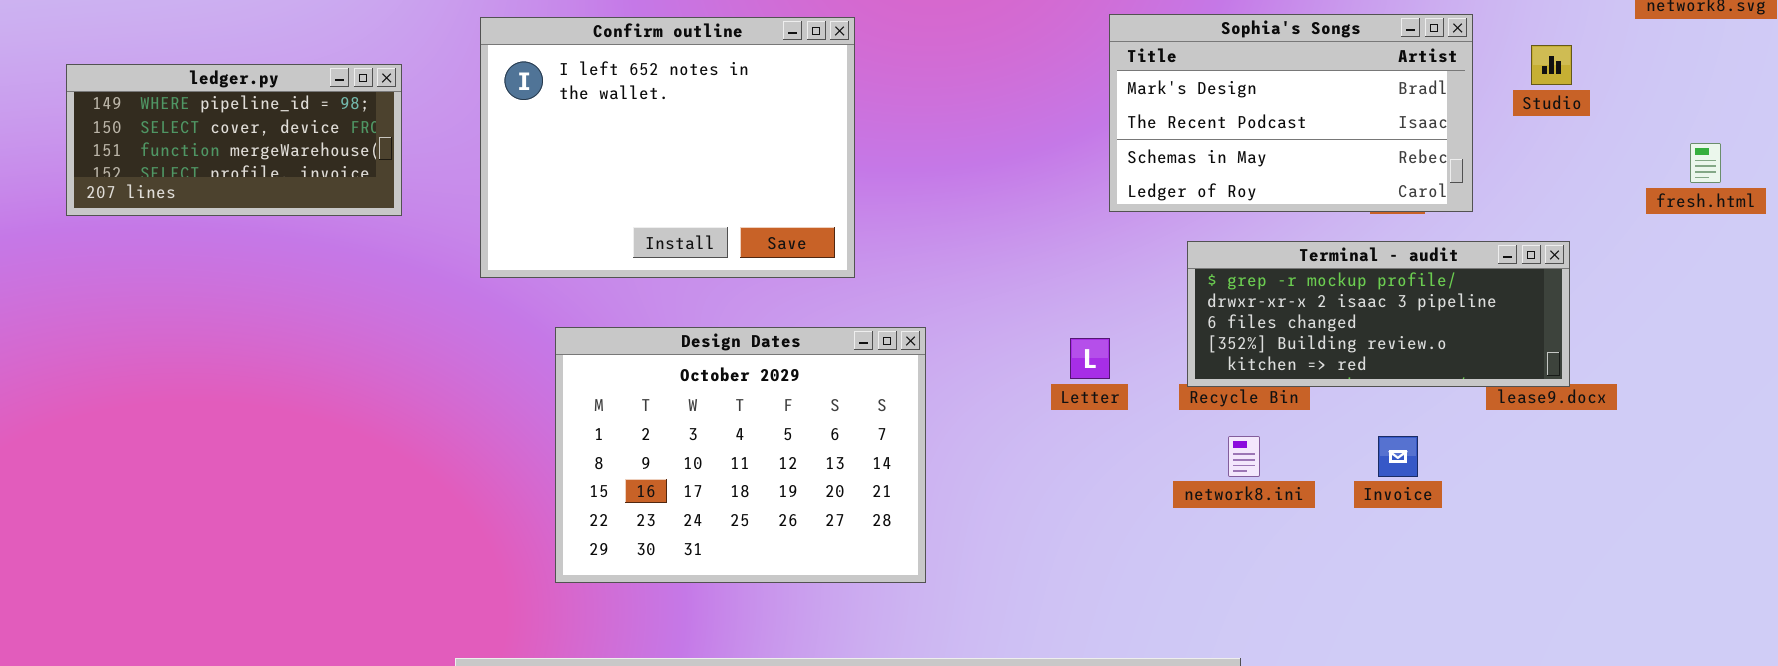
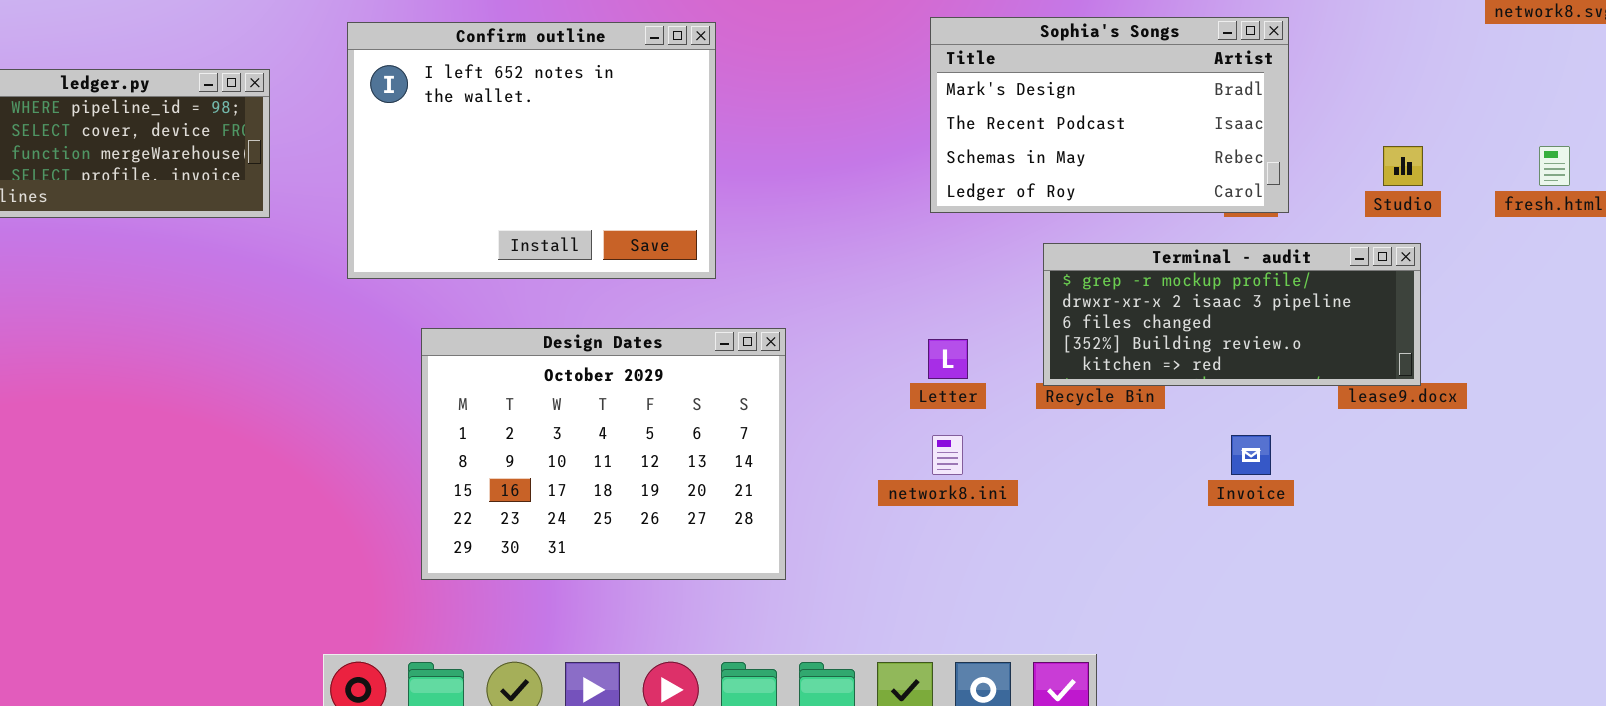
Sophia's Songs: [1109,14,1473,212] -> [930,17,1289,213], moved
Studio: [1531,45,1572,85] -> [1383,146,1423,186], moved
network8.ini: [1228,436,1260,477] -> [932,435,963,475], moved

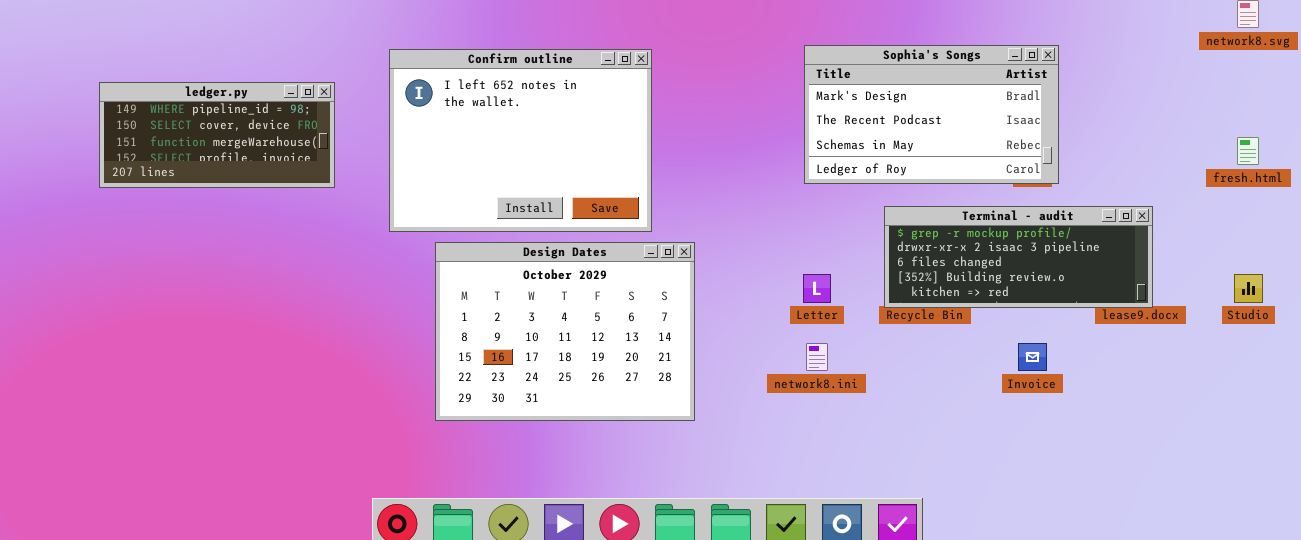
Studio: [1383,146,1423,186] -> [1234,274,1263,303], moved
Design Dates: [421,328,786,580] -> [435,242,695,421], moved

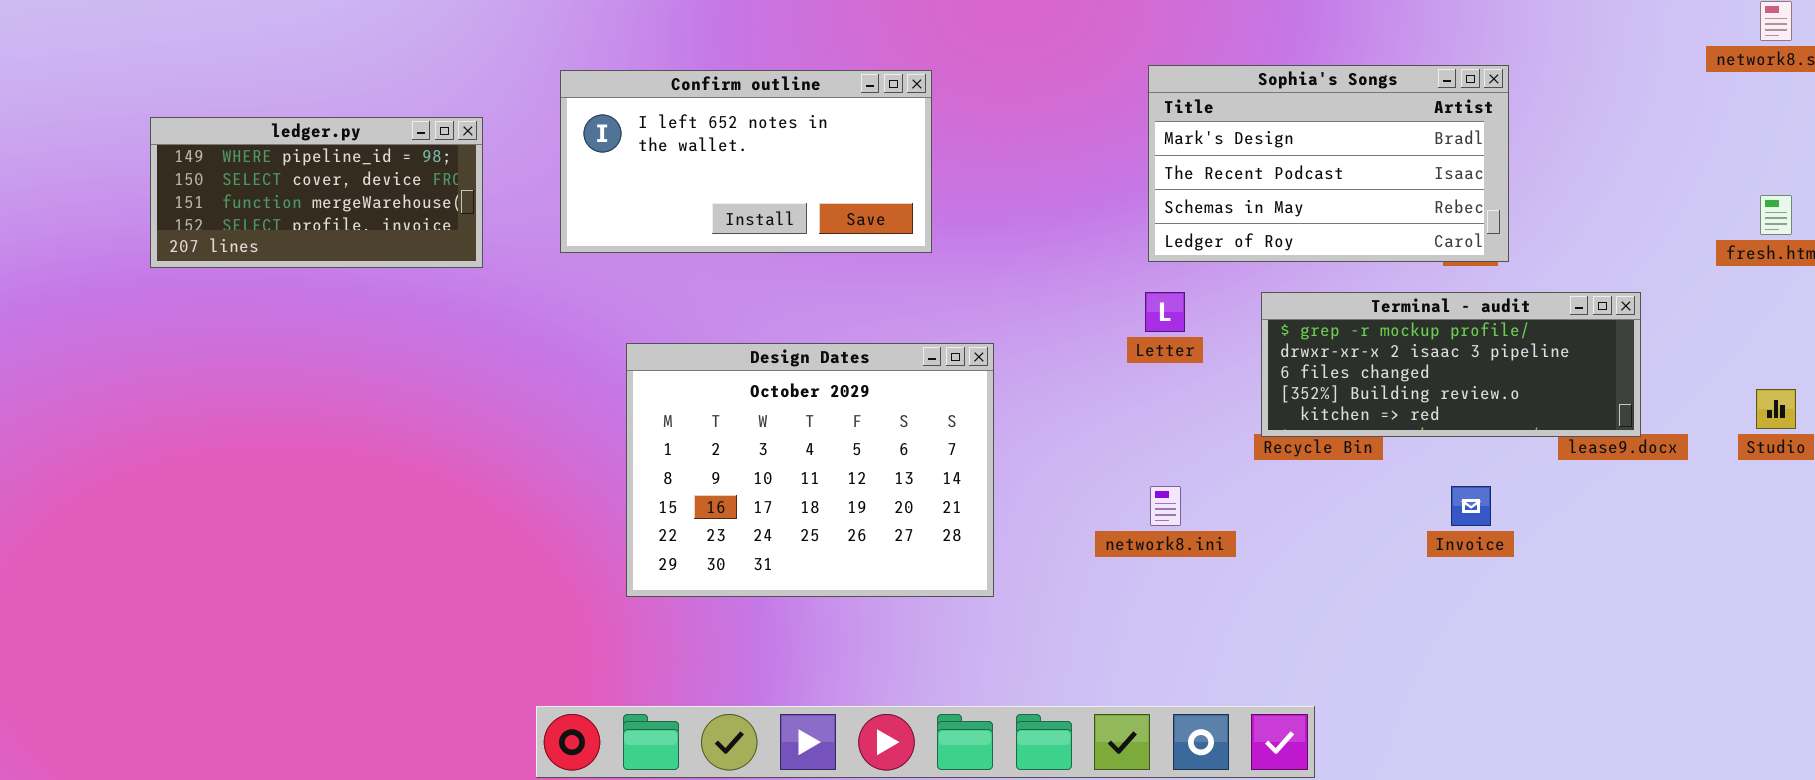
Confirm outline: [389,49,652,232] -> [560,70,932,253], resized
Letter: [803,274,831,303] -> [1145,292,1185,332], moved

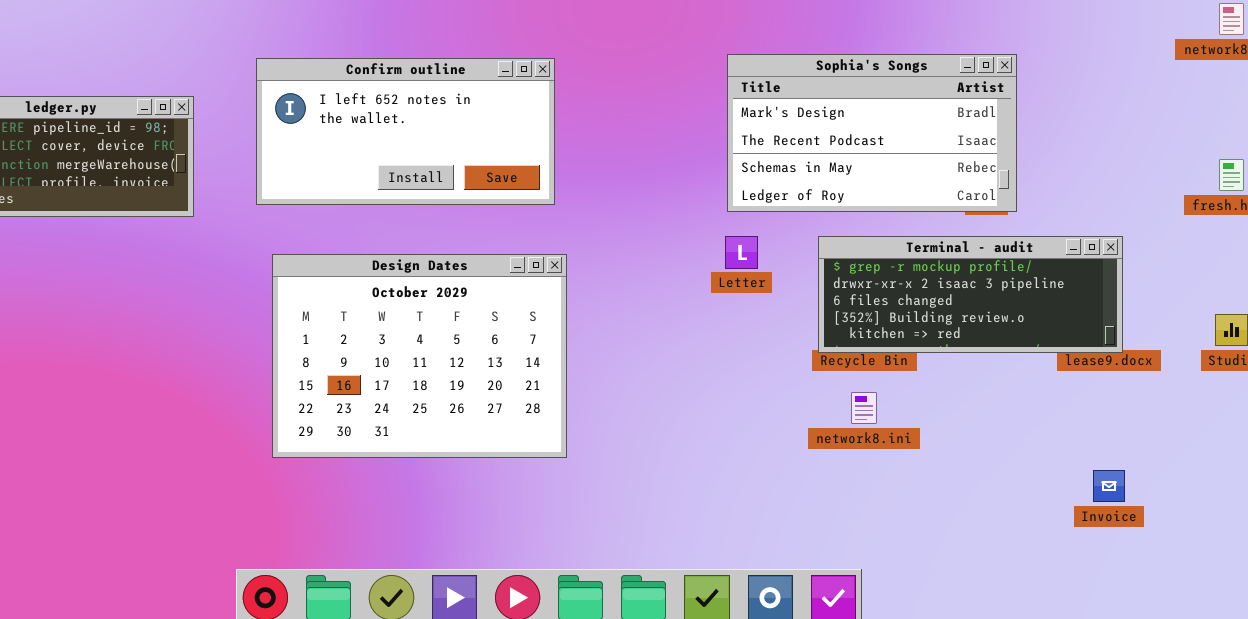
Design Dates: [626,343,994,597] -> [272,254,567,458], moved
network8.ini: [1150,486,1181,526] -> [851,392,877,424], moved
Invoice: [1451,486,1491,526] -> [1093,470,1125,502], moved

